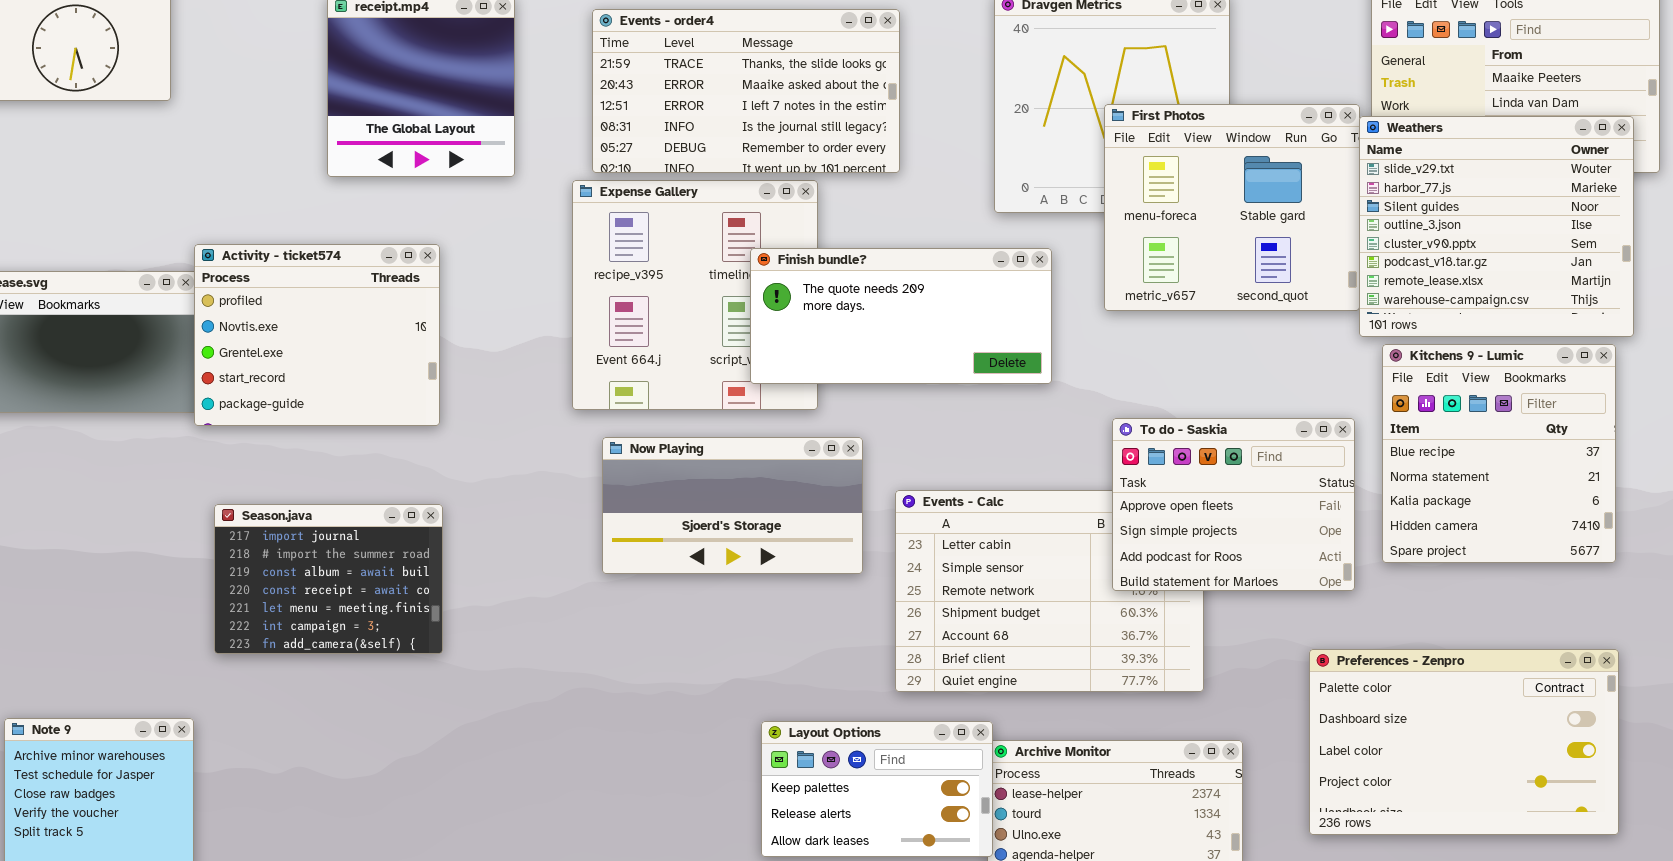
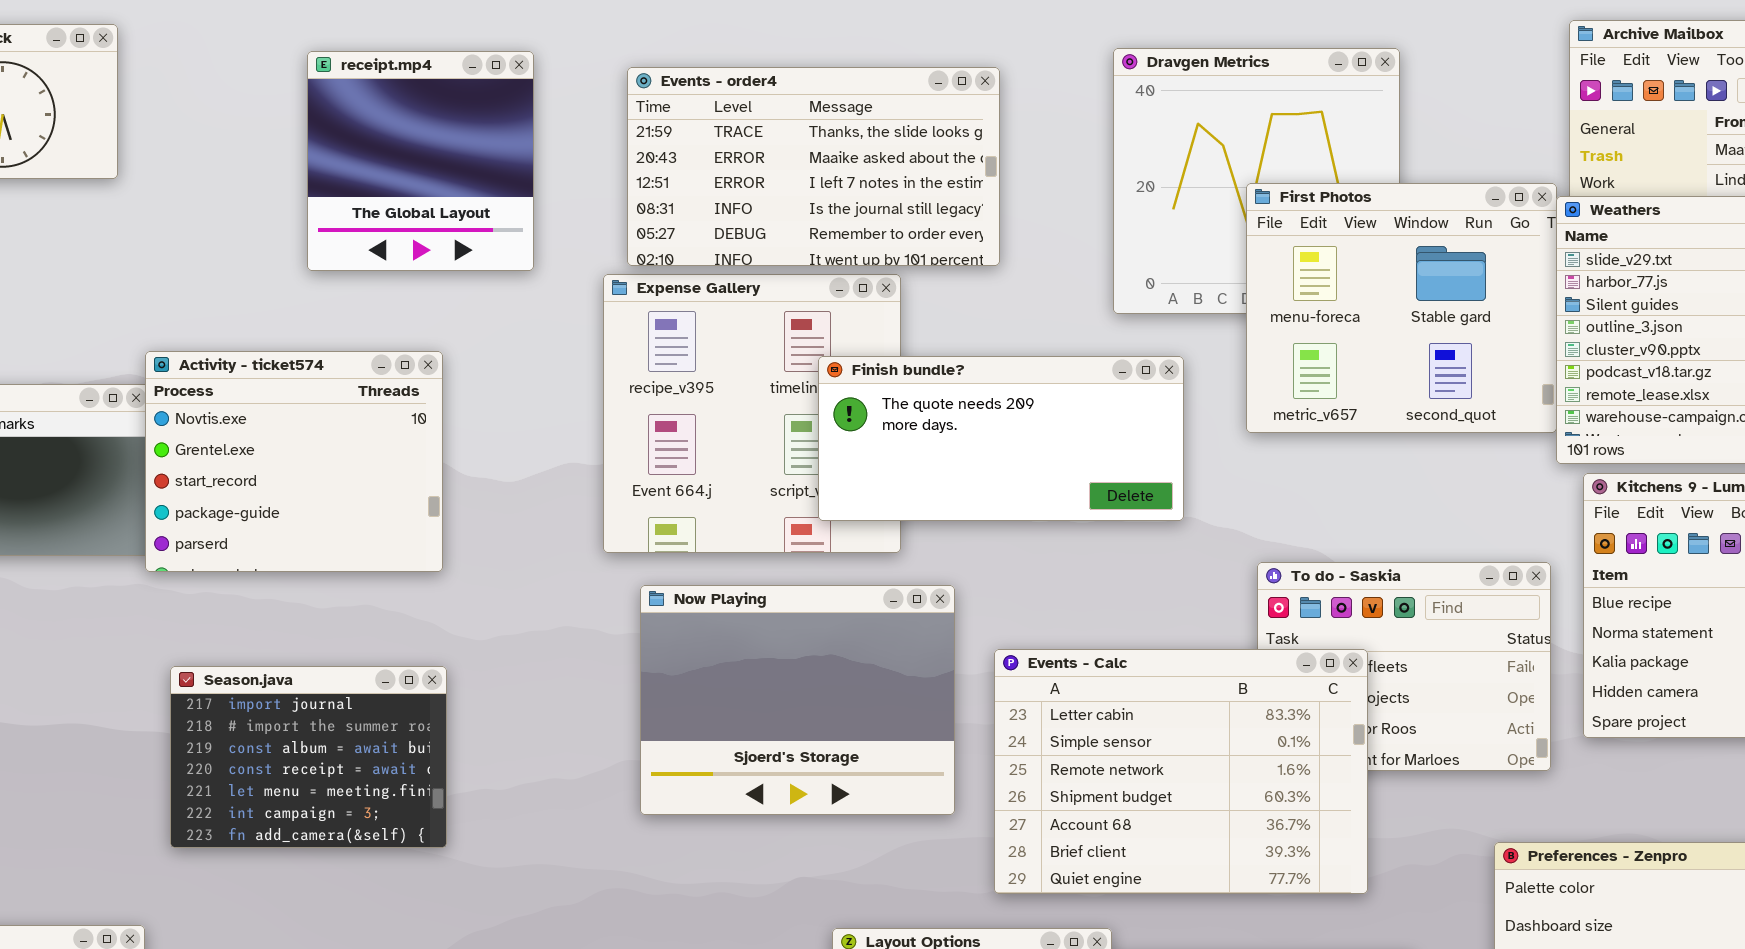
Activity - ticket574: [194,244,440,426] -> [145,351,443,572], scrolled down 1 row
Now Playing: [602,437,863,574] -> [640,585,955,815], resized
Events - Calc: [895,490,1204,692] -> [994,649,1368,894], raised

